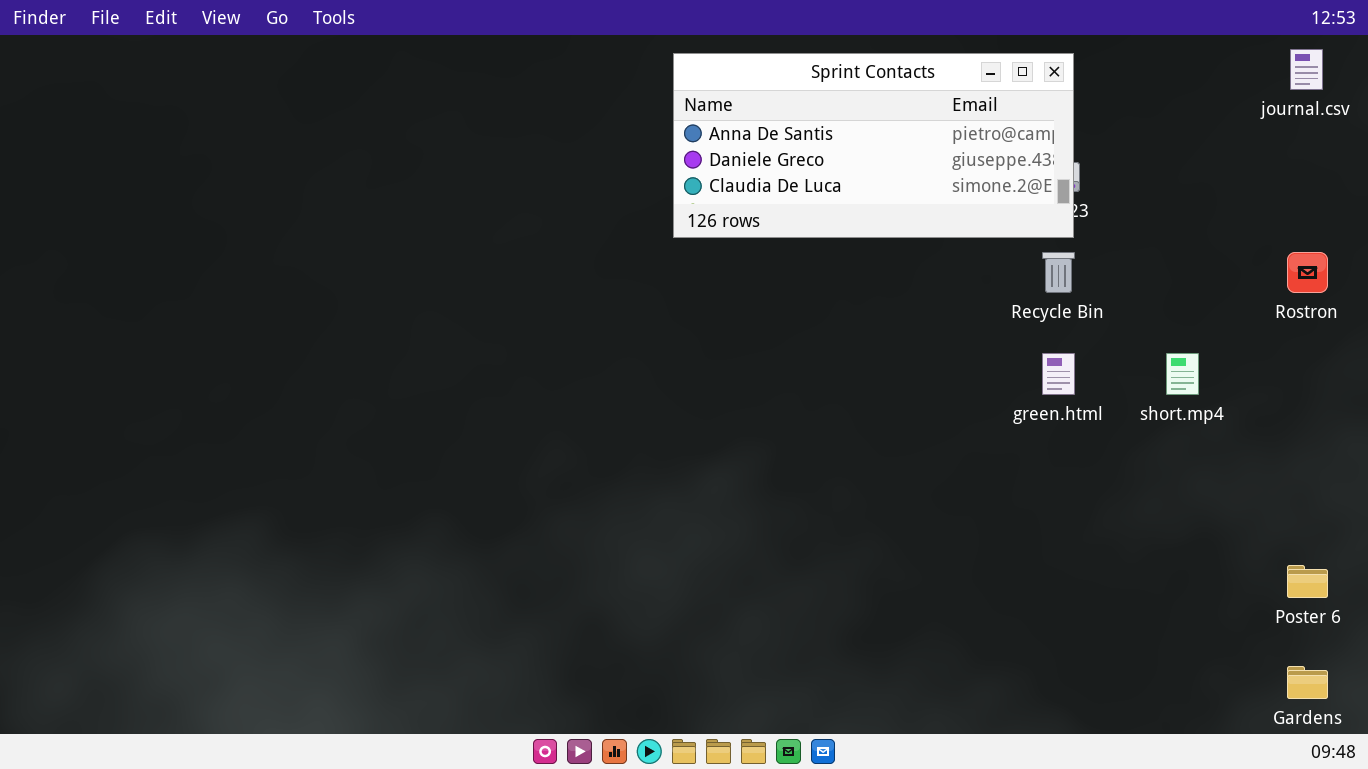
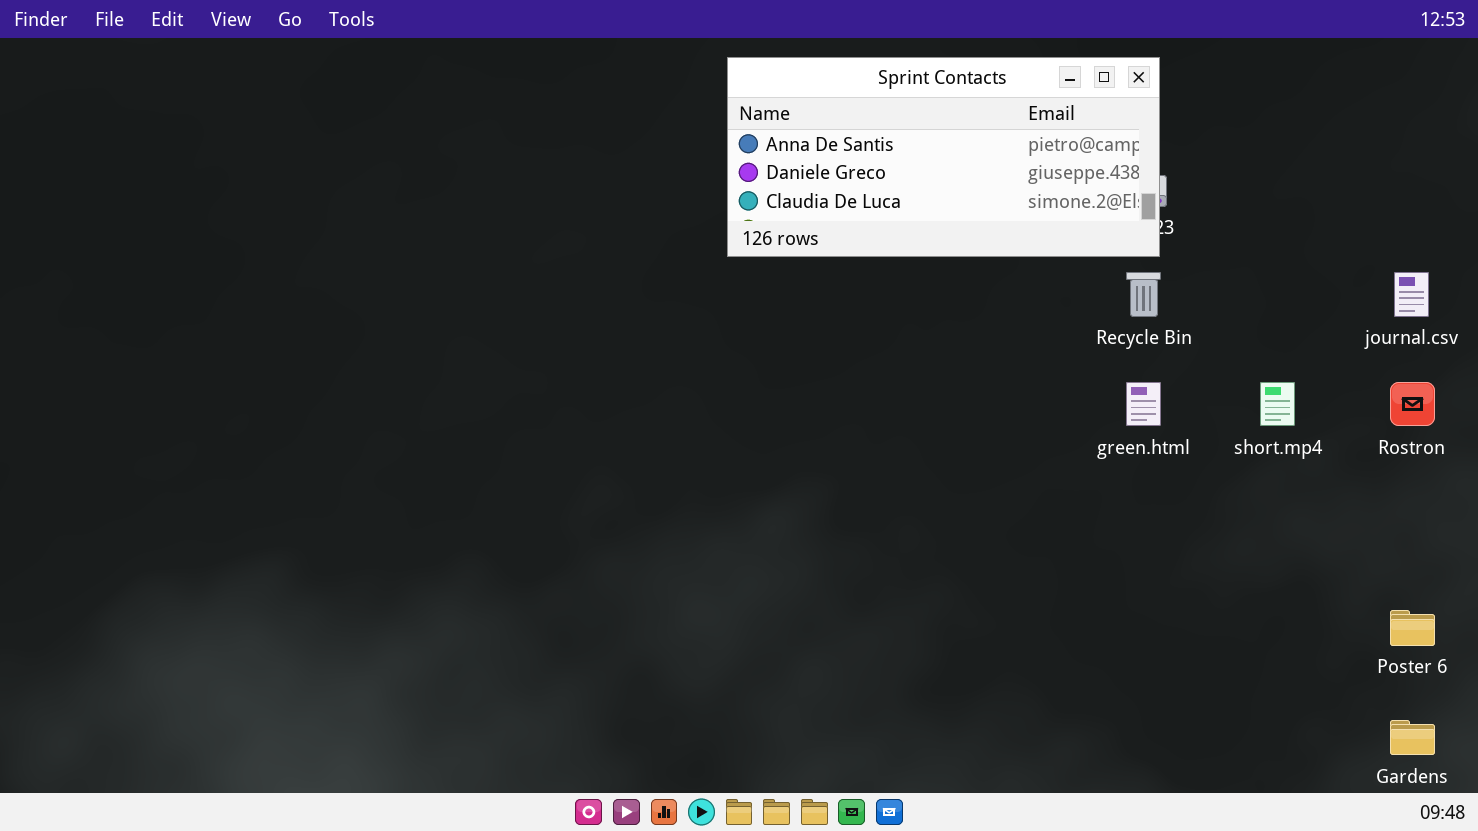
journal.csv: [1290,49,1323,90] -> [1394,272,1429,317], moved
Rostron: [1287,252,1328,293] -> [1390,382,1435,426], moved

